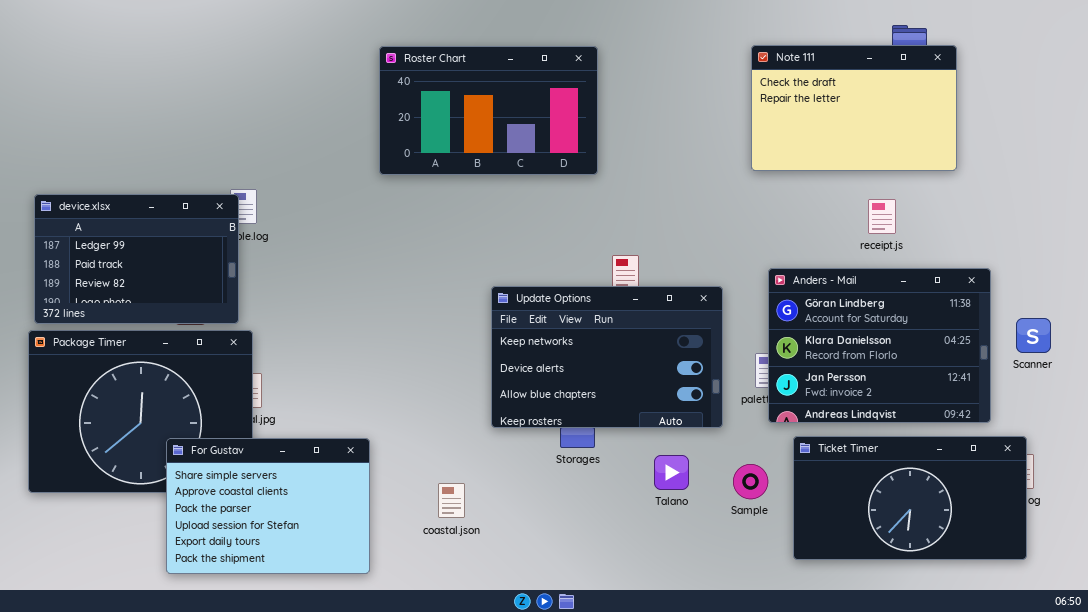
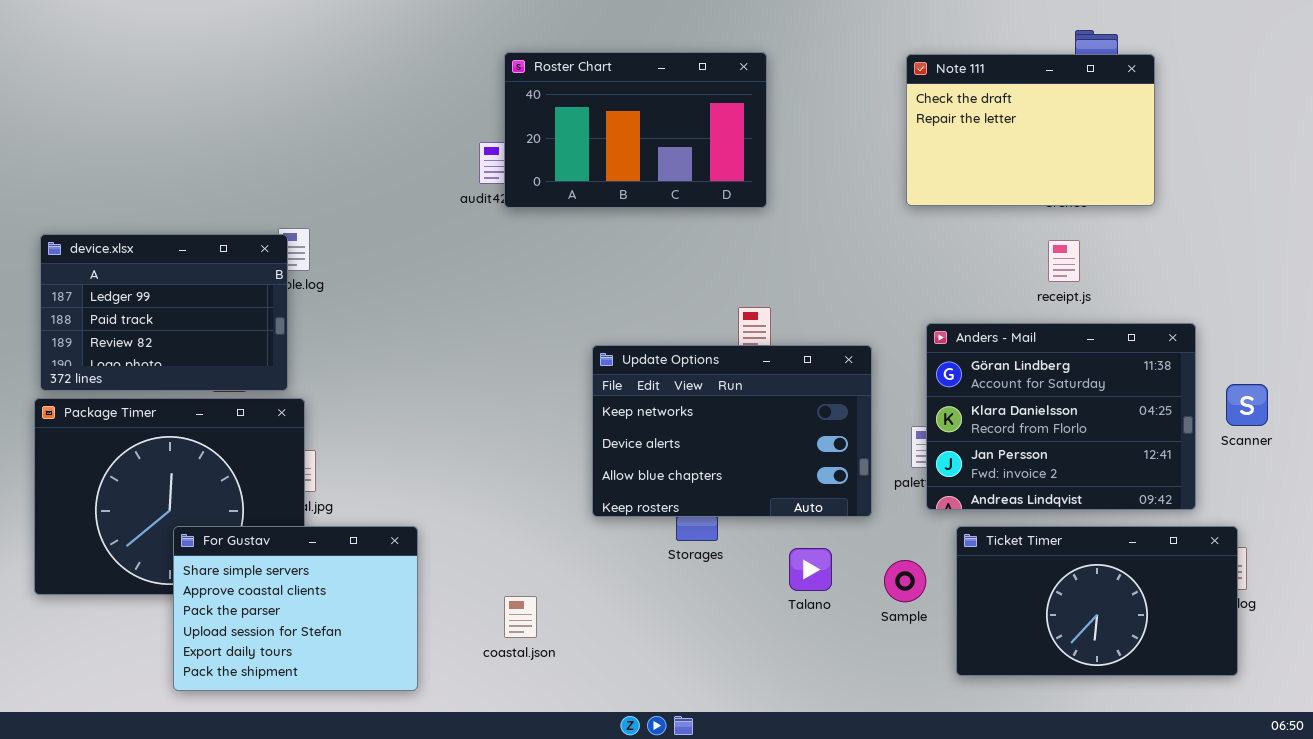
Roster Chart: [379,46,598,175] -> [504,52,767,208], moved
For Gustav: [166,438,370,574] -> [173,526,418,691], moved
coastal.json: [438,483,465,518] -> [504,596,537,638], moved

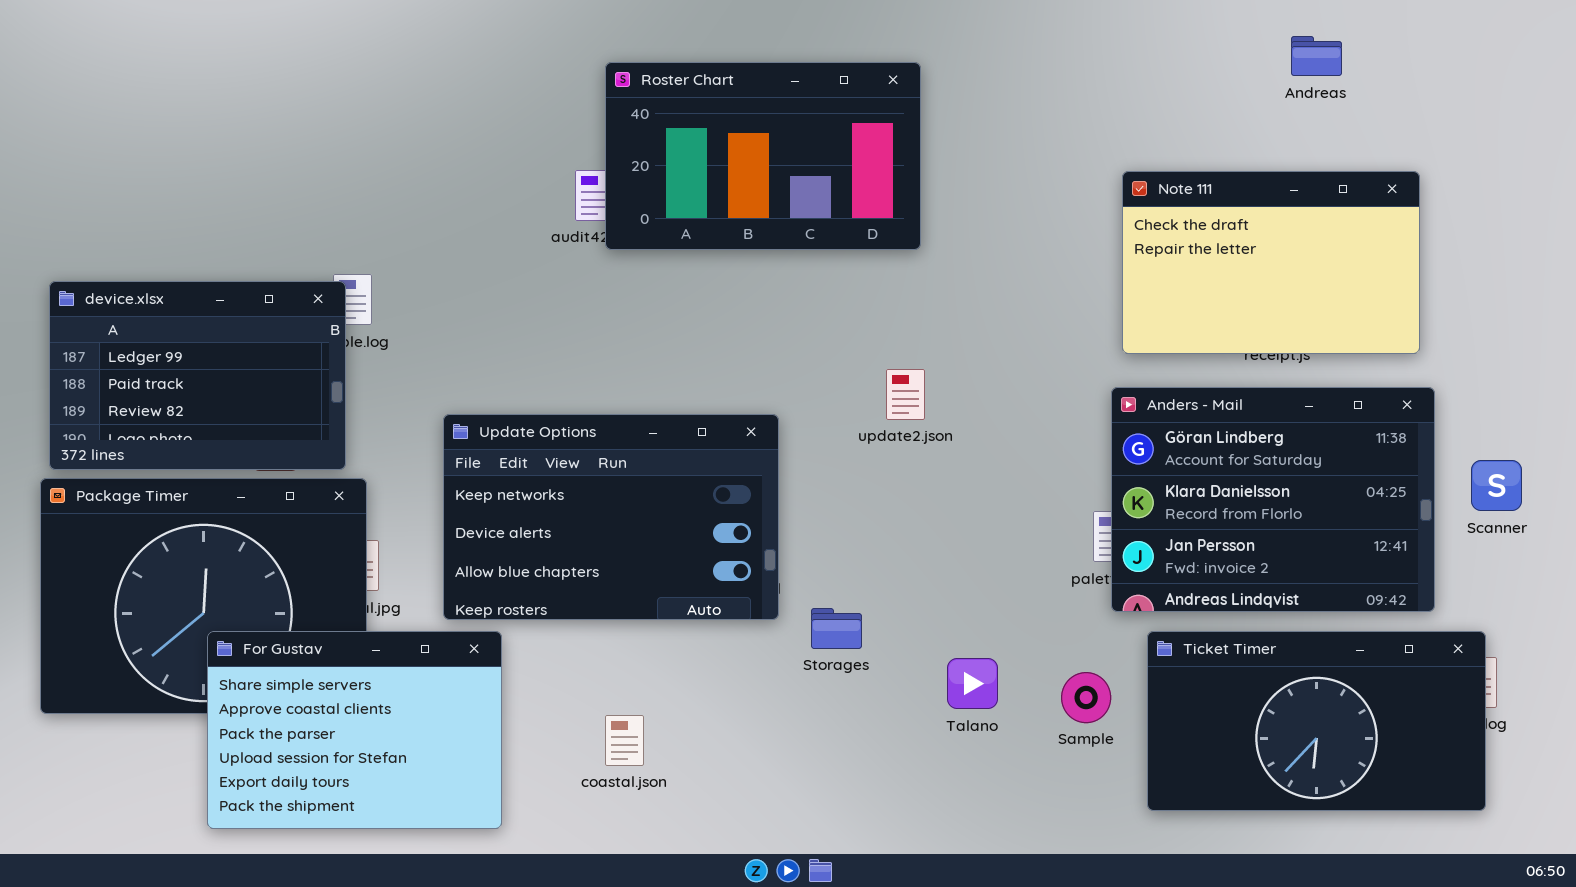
Note 111: [906,54,1155,206] -> [1122,171,1420,354], moved
Update Options: [592,345,872,517] -> [443,414,779,620], moved

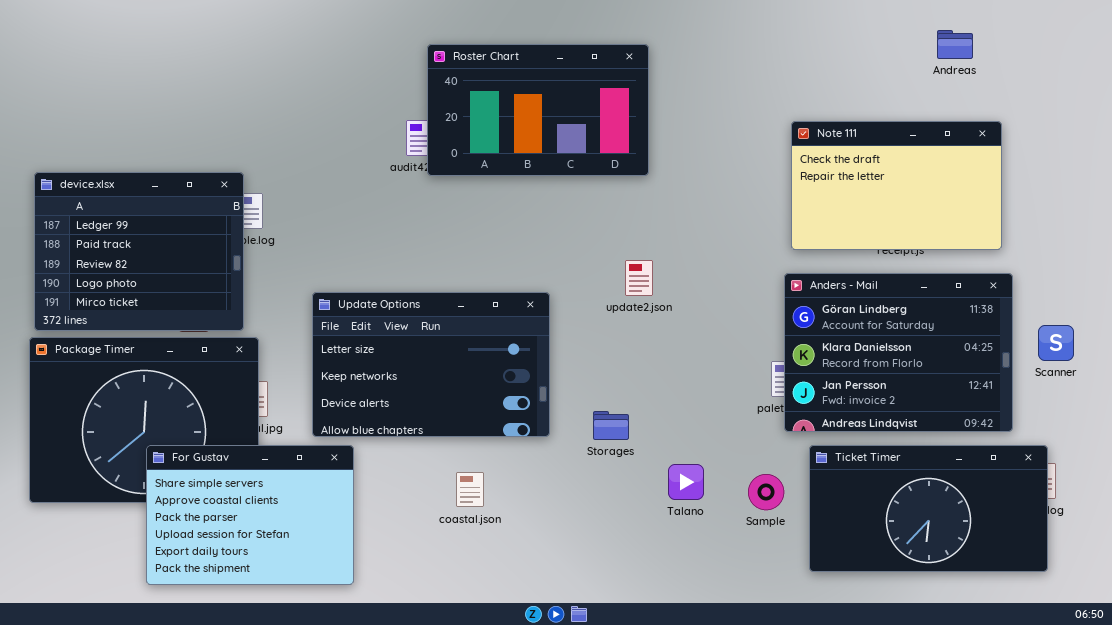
Andreas: [1291,36,1342,76] -> [937,30,973,59], moved
device.xlsx: [49,281,346,470] -> [34,172,244,331], resized
Update Options: [443,414,779,620] -> [312,292,550,437], scrolled up 1 row
Storages: [811,608,862,649] -> [593,411,629,440], moved
coastal.json: [605,715,644,766] -> [456,472,484,507], moved

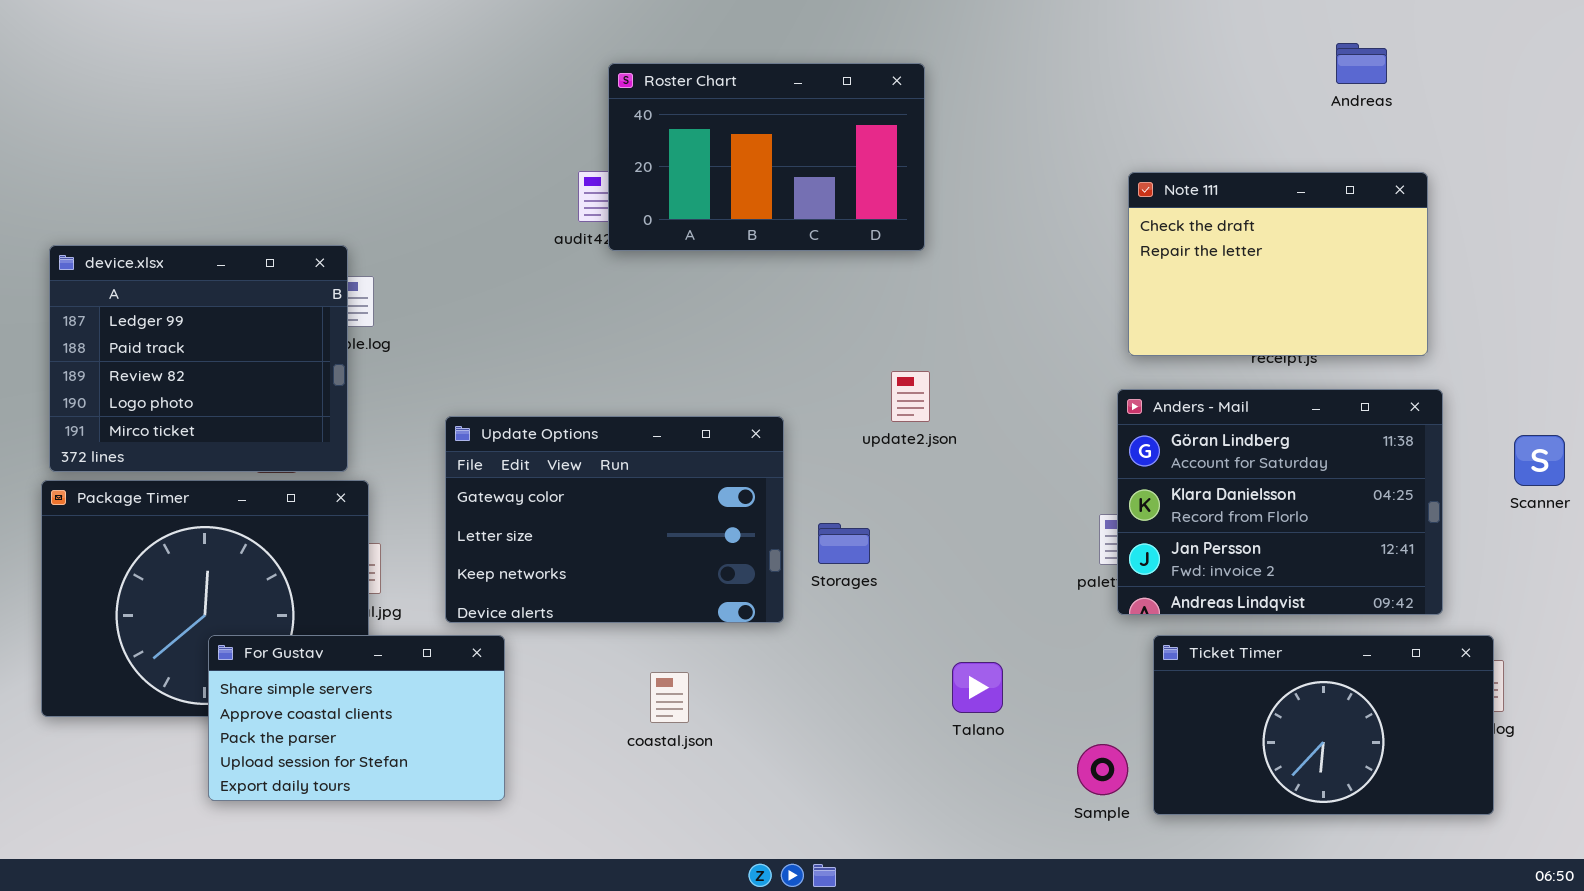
Update Options: [312,292,550,437] -> [445,416,784,623], scrolled up 1 row
Scanner: [1038,325,1074,361] -> [1514,435,1565,486], moved
Storages: [593,411,629,440] -> [818,523,870,564], moved
For Gustav: [146,445,354,585] -> [208,635,505,801], resized
Sample: [748,474,784,510] -> [1077,744,1128,795], moved

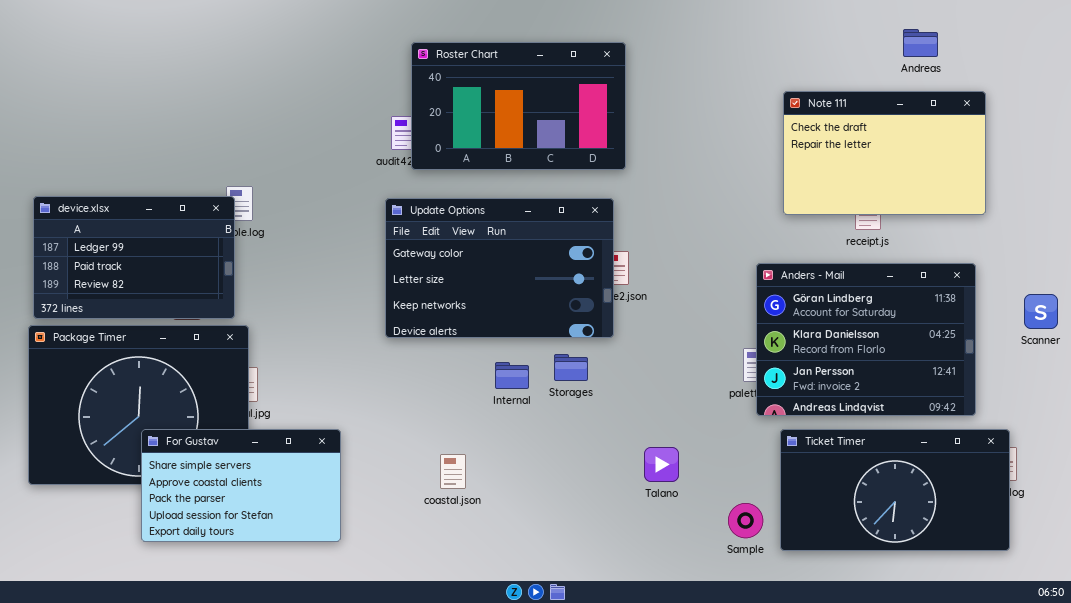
Note 111: [1128,172,1428,356] -> [783,91,986,215], moved
device.xlsx: [49,245,348,472] -> [33,196,235,319], resized
Update Options: [445,416,784,623] -> [385,198,614,338], moved

